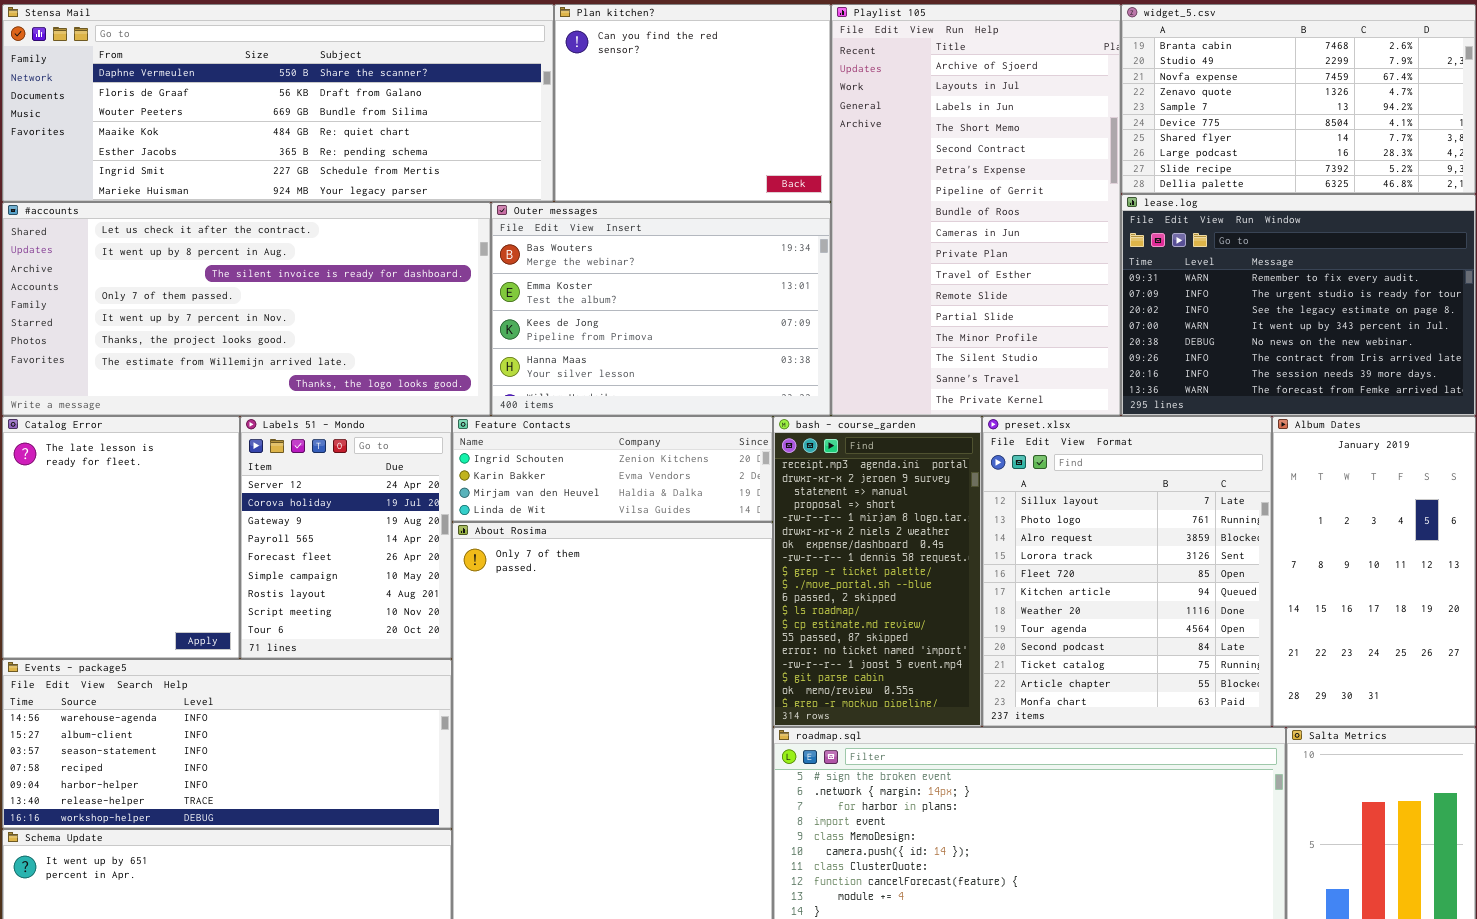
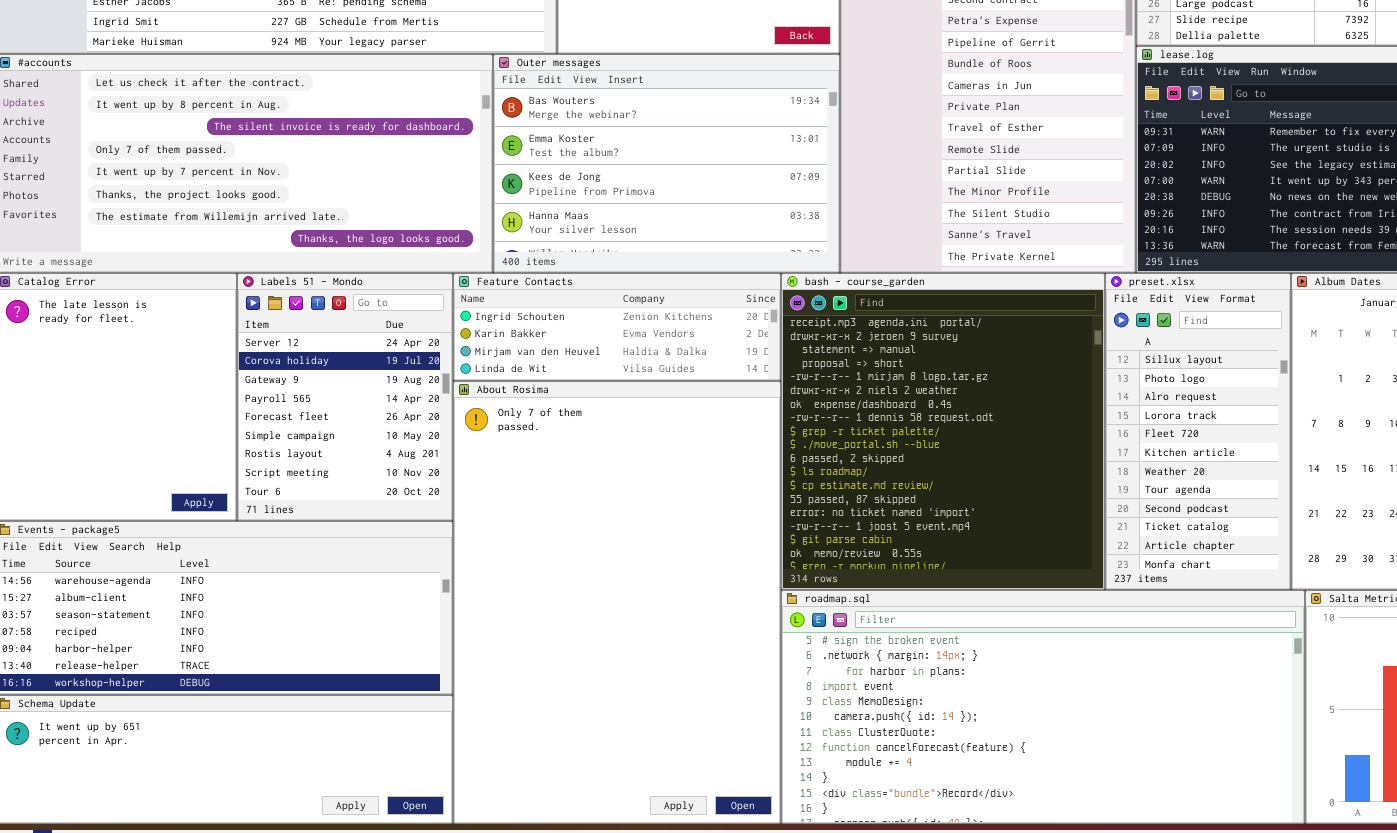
bash - course_garden: [773,416,982,727] -> [781,273,1105,590], resized
preset.xlsx: [982,416,1272,727] -> [1105,273,1291,590], resized

